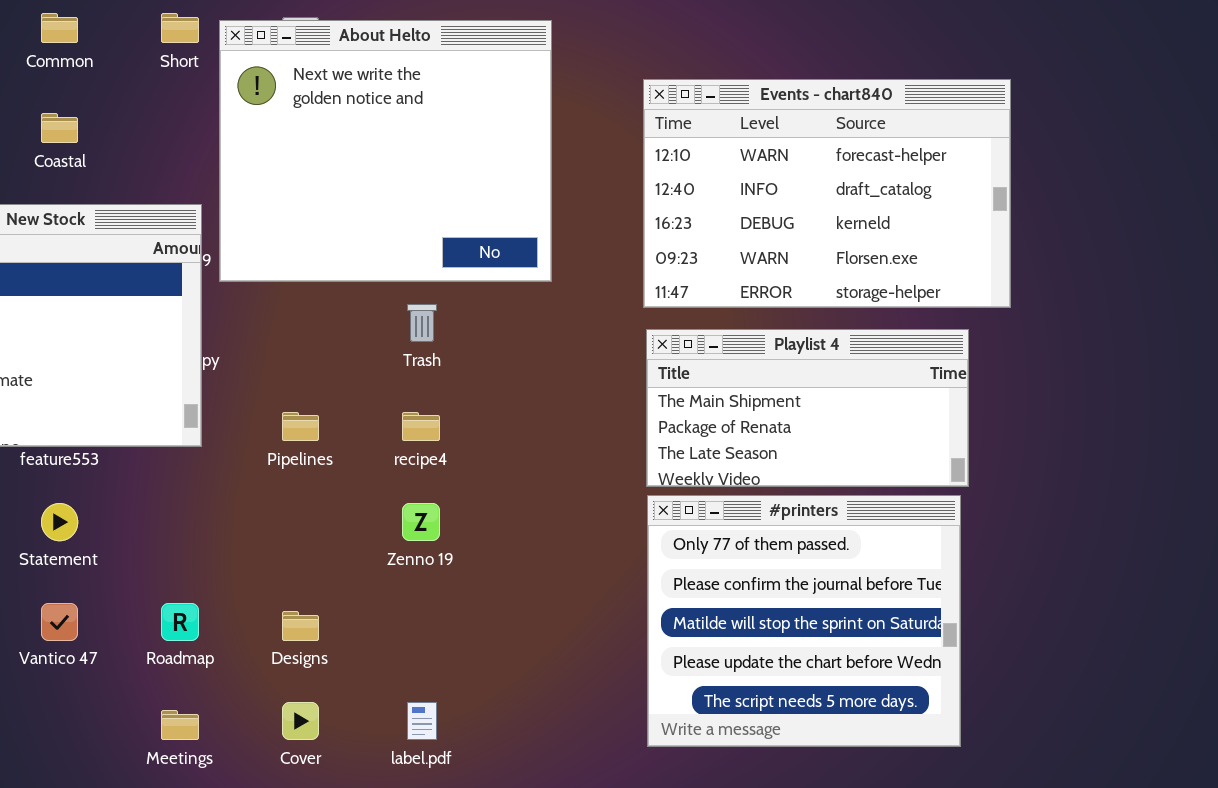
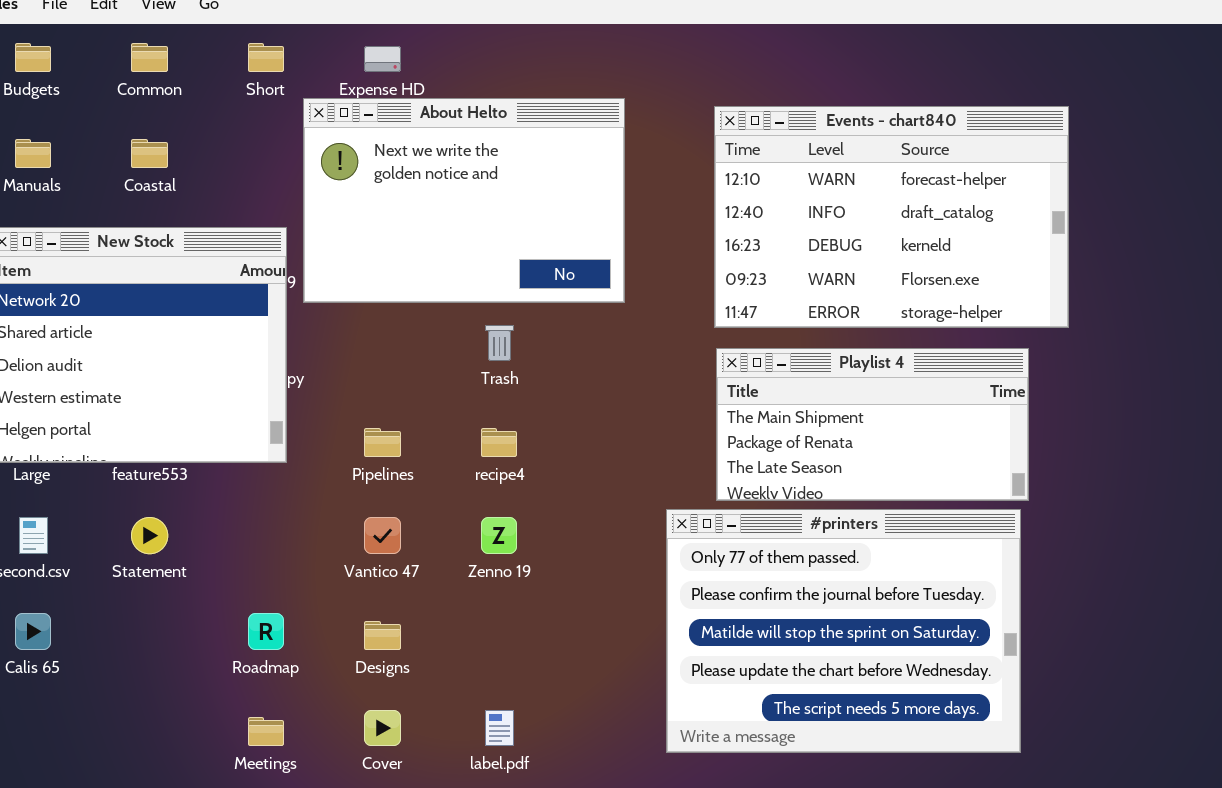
About Helto: [219,20,552,282] -> [303,98,625,303], resized
#printers: [647,495,961,747] -> [666,509,1021,753], resized
Vantico 47: [41,603,78,641] -> [364,517,401,554], moved

